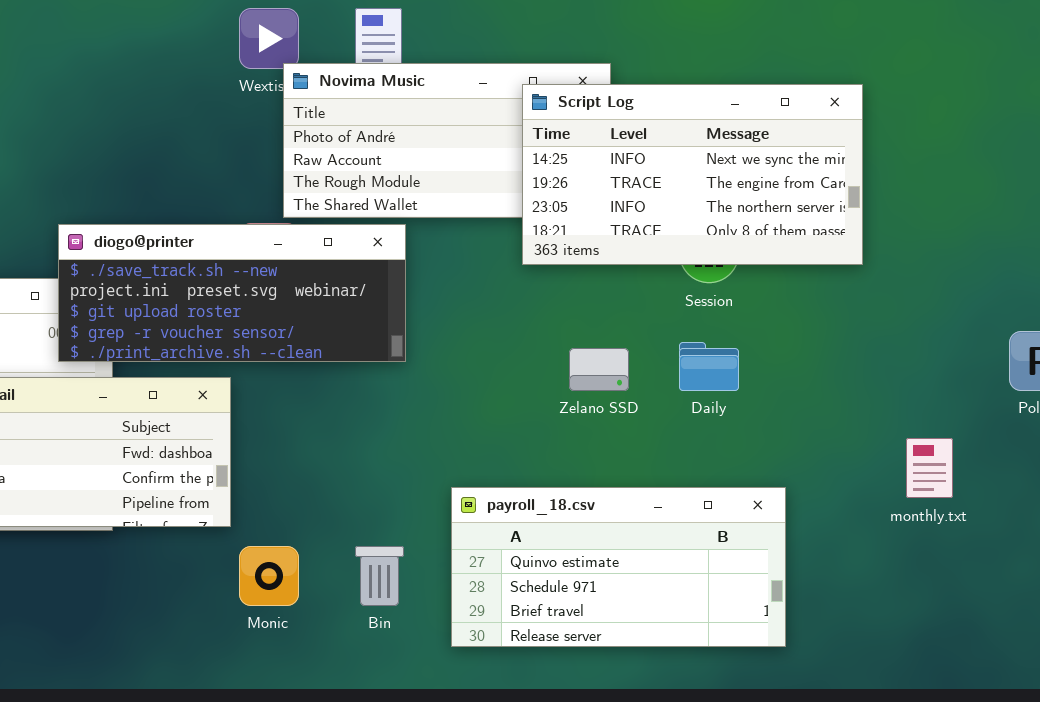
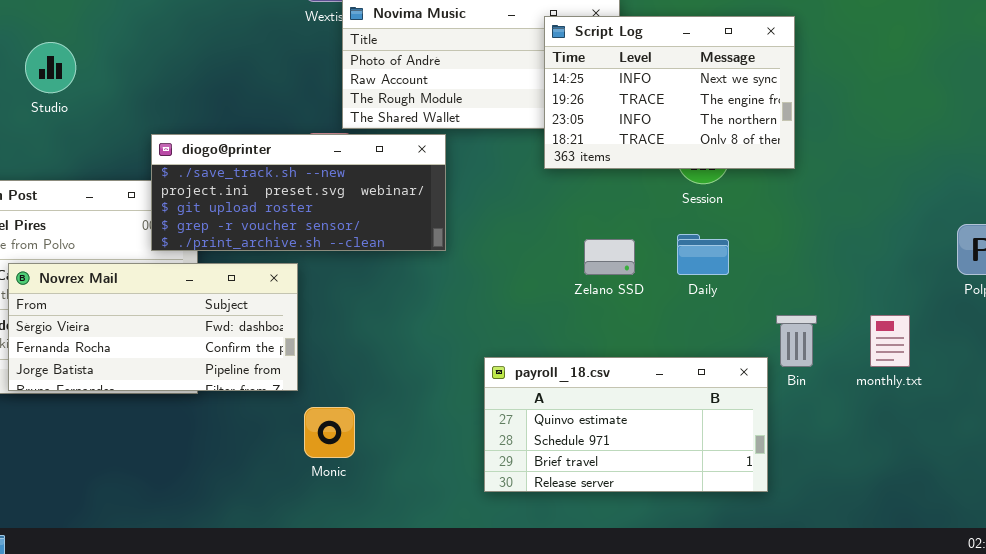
Script Log: [522,84,863,265] -> [544,16,795,169], resized
Bin: [355,546,404,606] -> [776,315,817,367], moved

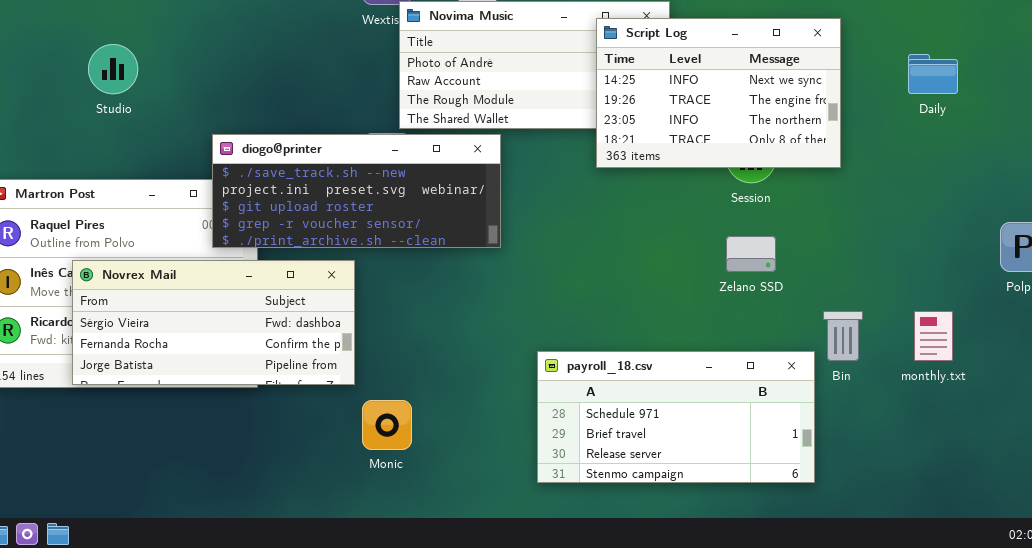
Daily: [677,234,729,275] -> [908,54,958,94], moved
Zelano SSD: [584,239,635,275] -> [726,236,776,272], moved
payroll_18.csv: [484,357,768,492] -> [537,351,815,483], scrolled down 1 row

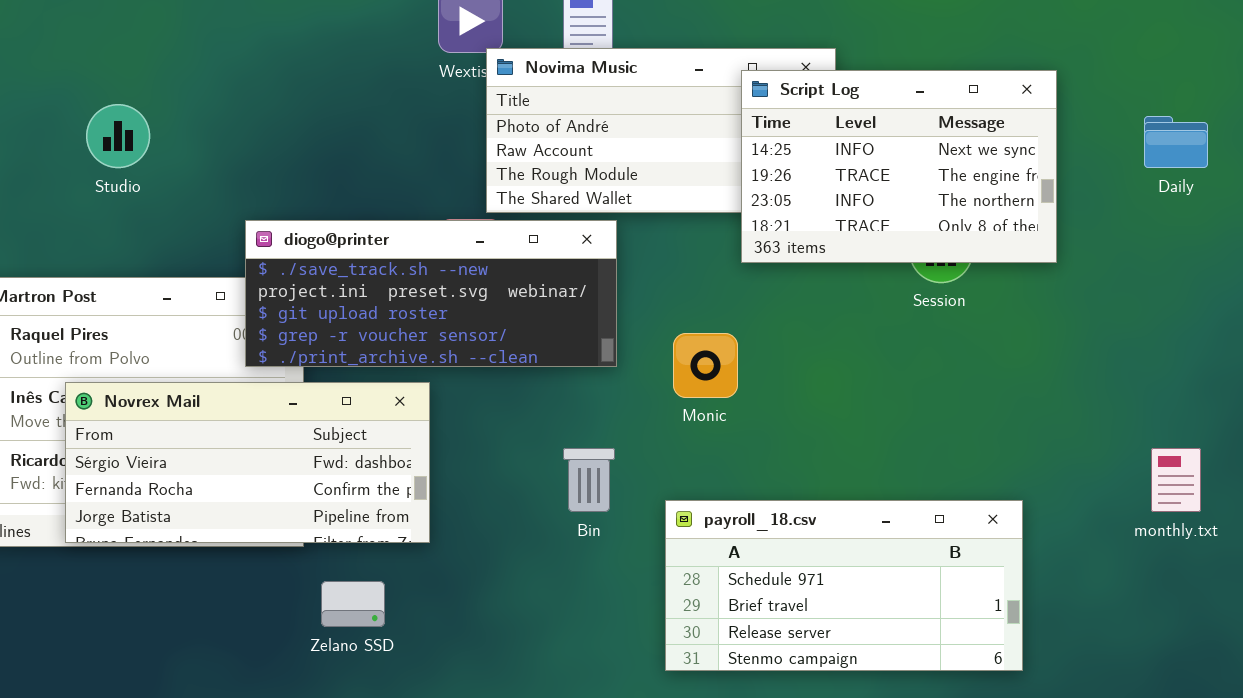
Zelano SSD: [726,236,776,272] -> [321,581,385,627], moved
Bin: [823,311,863,361] -> [563,448,615,512], moved
Monic: [362,400,412,450] -> [673,333,738,398], moved

